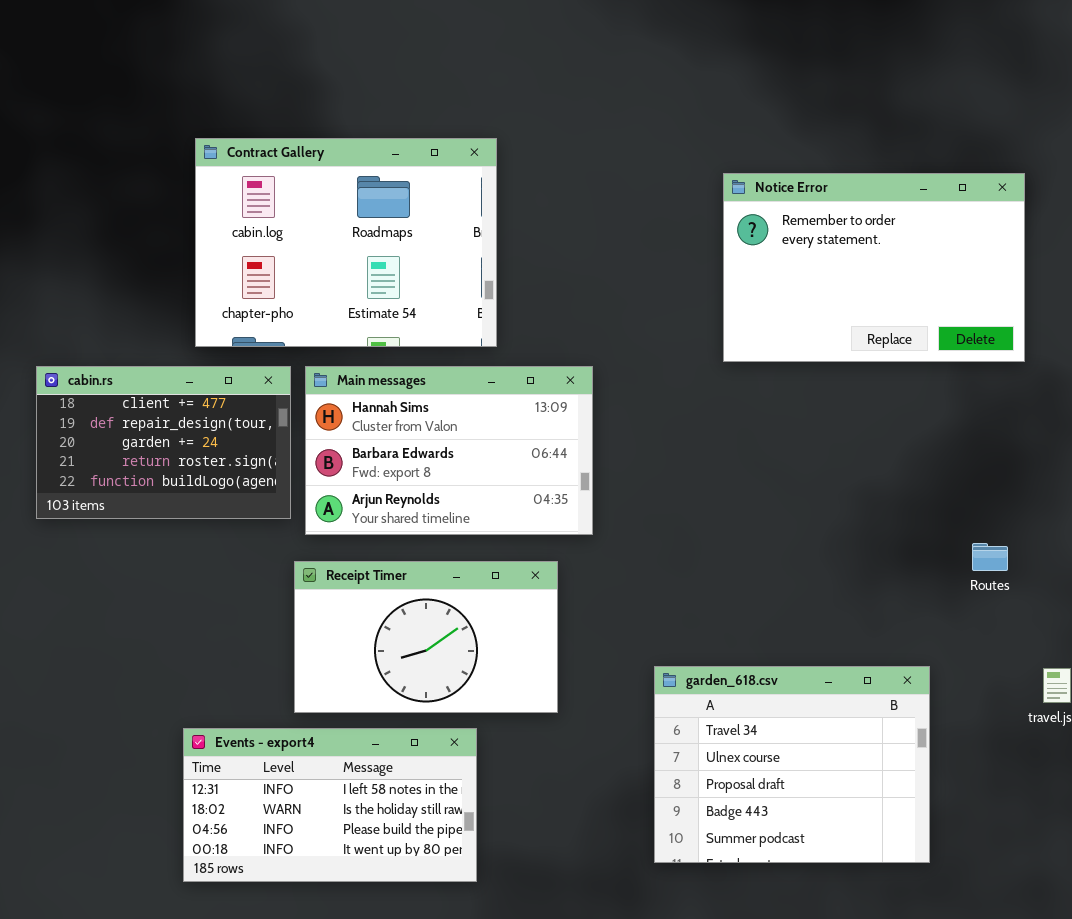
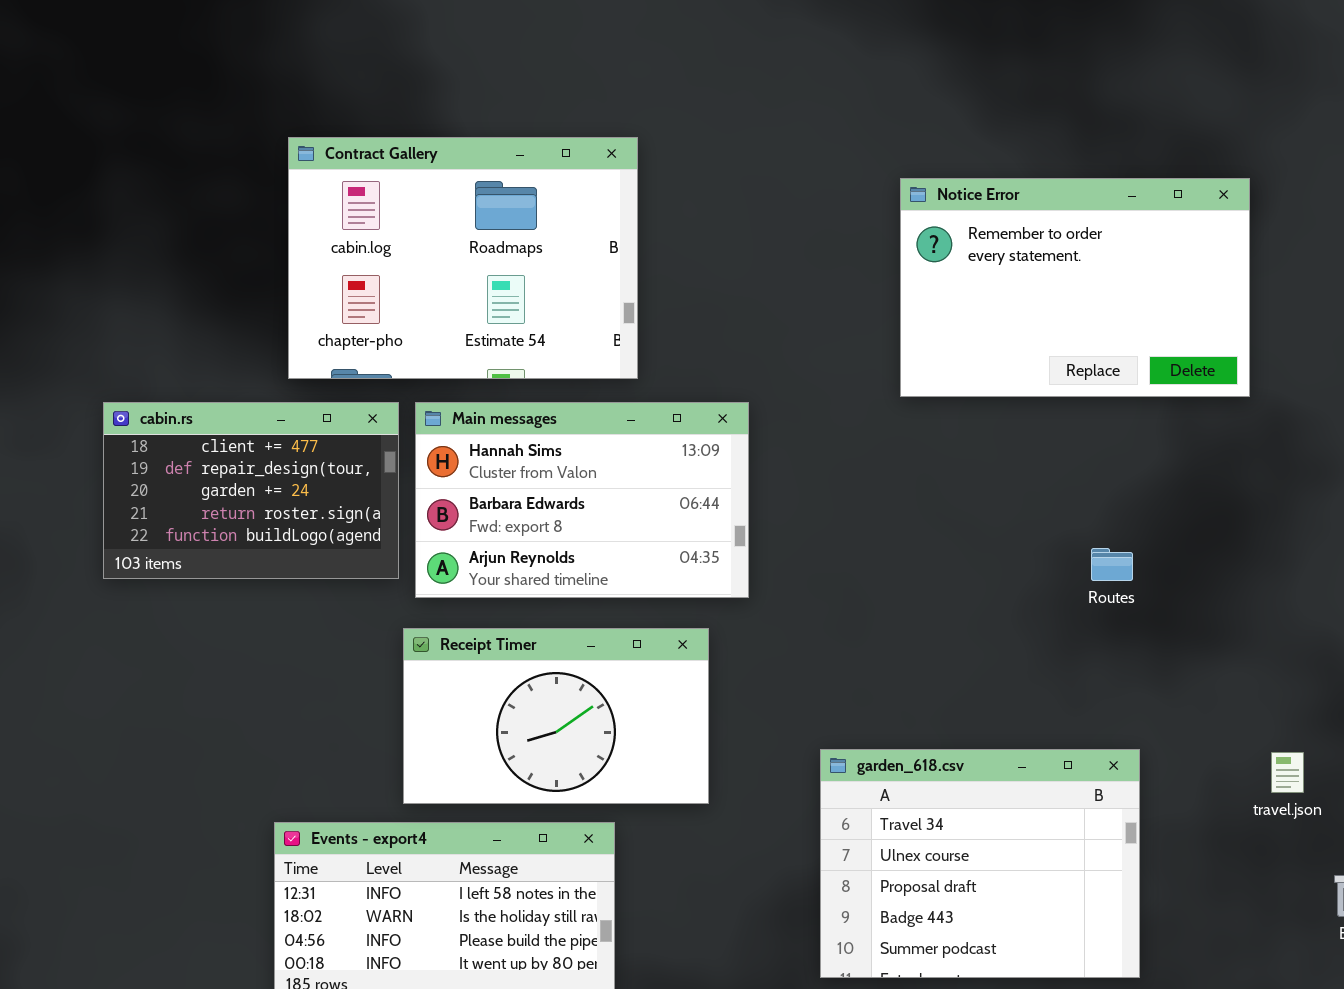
Routes: [972,543,1008,571] -> [1091,548,1133,581], moved

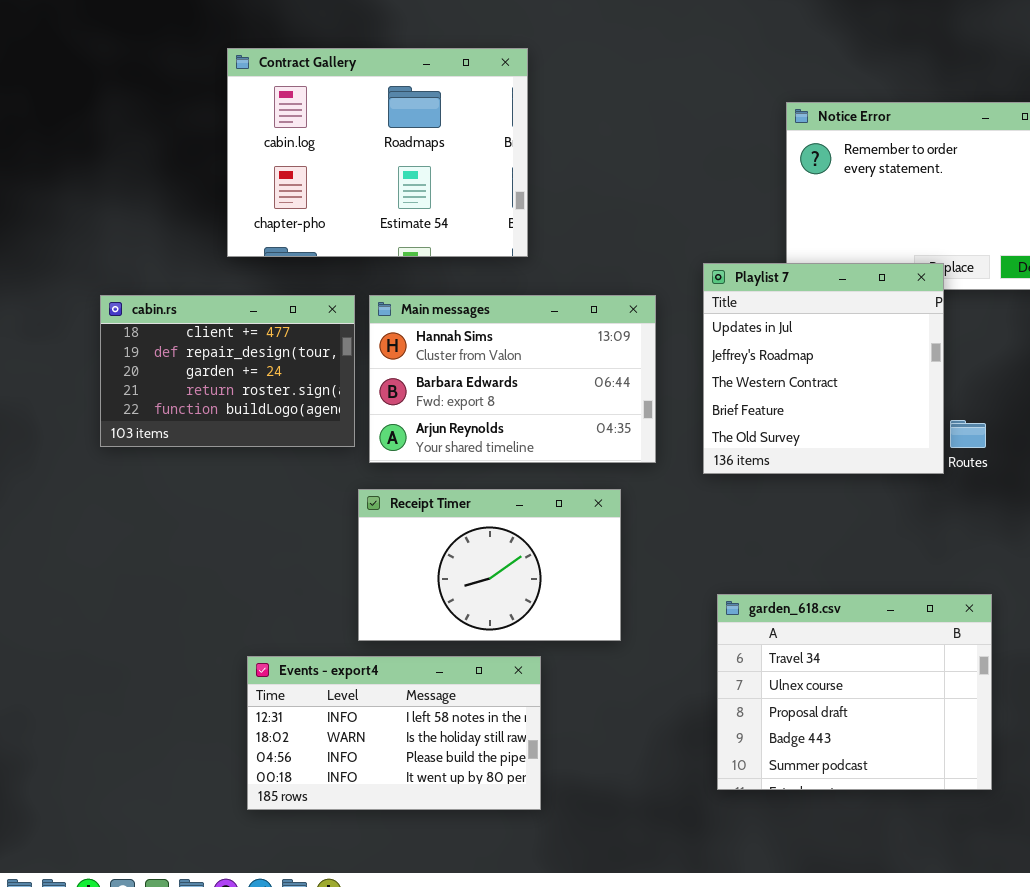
Contract Gallery: [288,137,638,379] -> [227,48,528,257], moved
Playlist 7: none -> [703,263,944,474], opened

